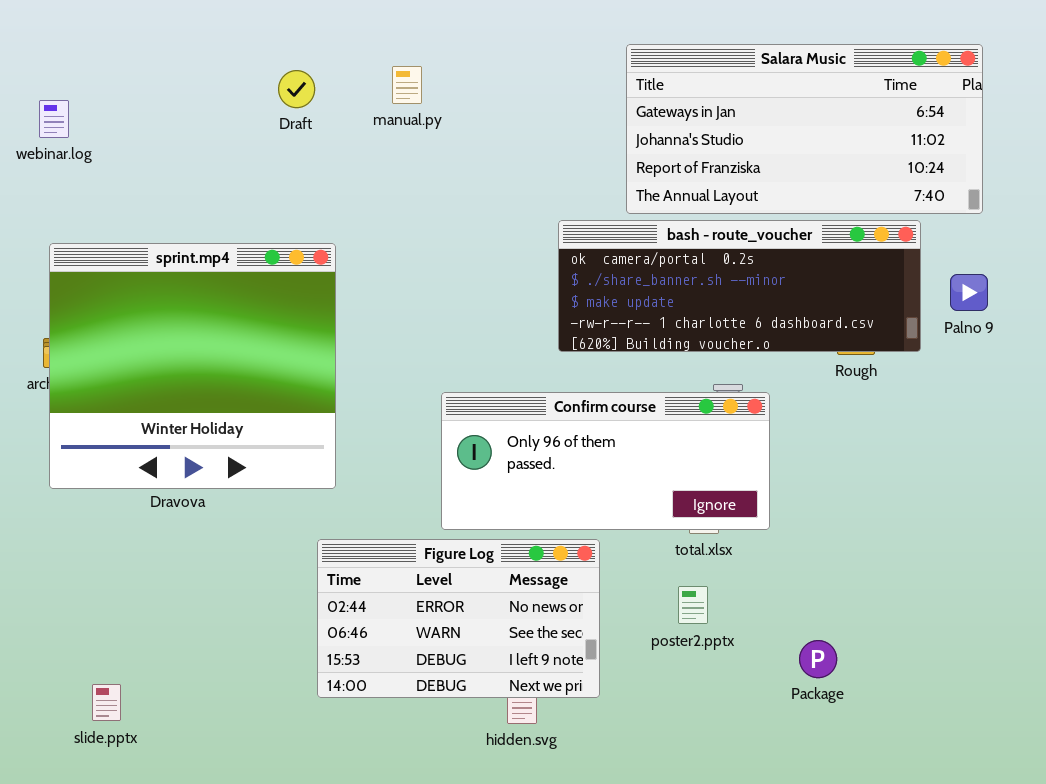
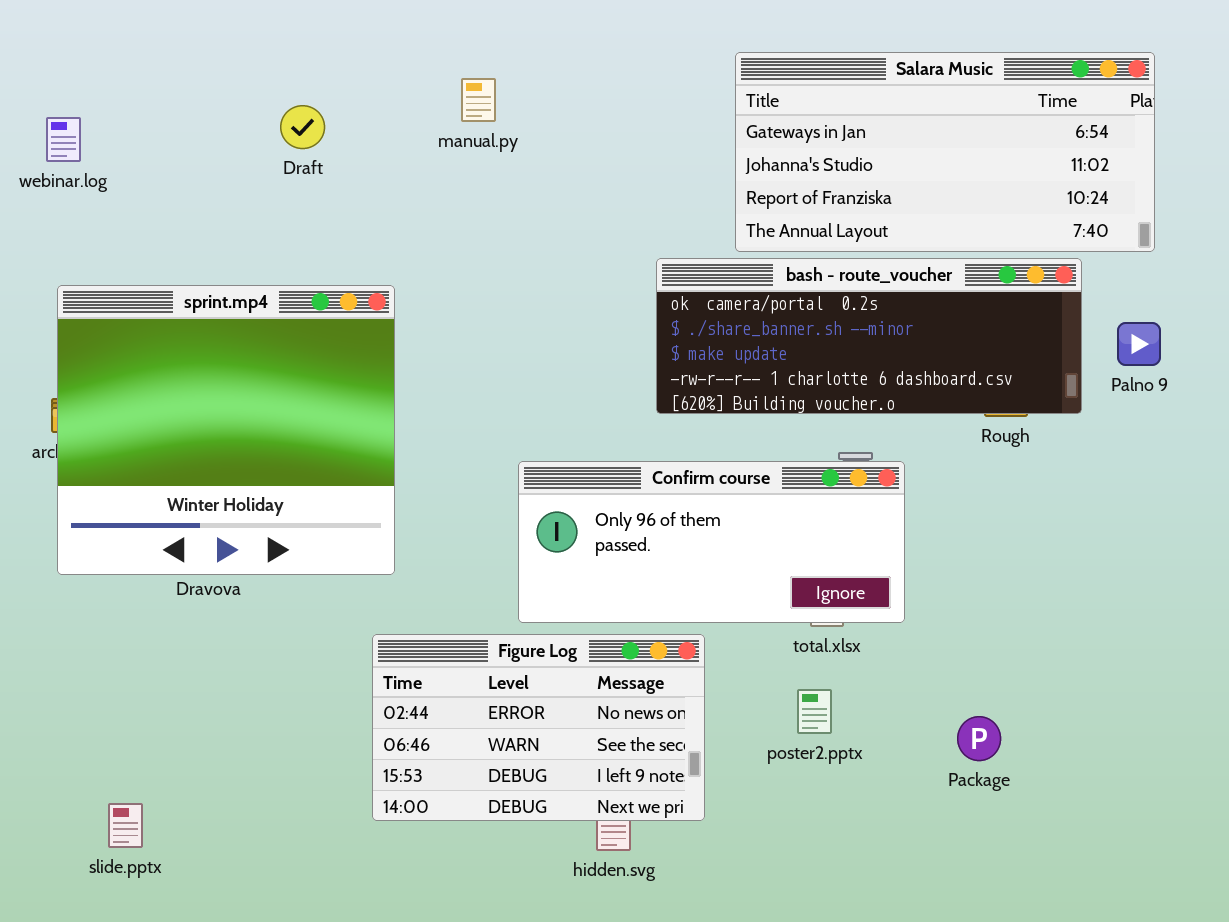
Draft: [278,70,315,108] -> [280,105,325,149], moved
Package: [799,640,837,678] -> [957,716,1001,761], moved

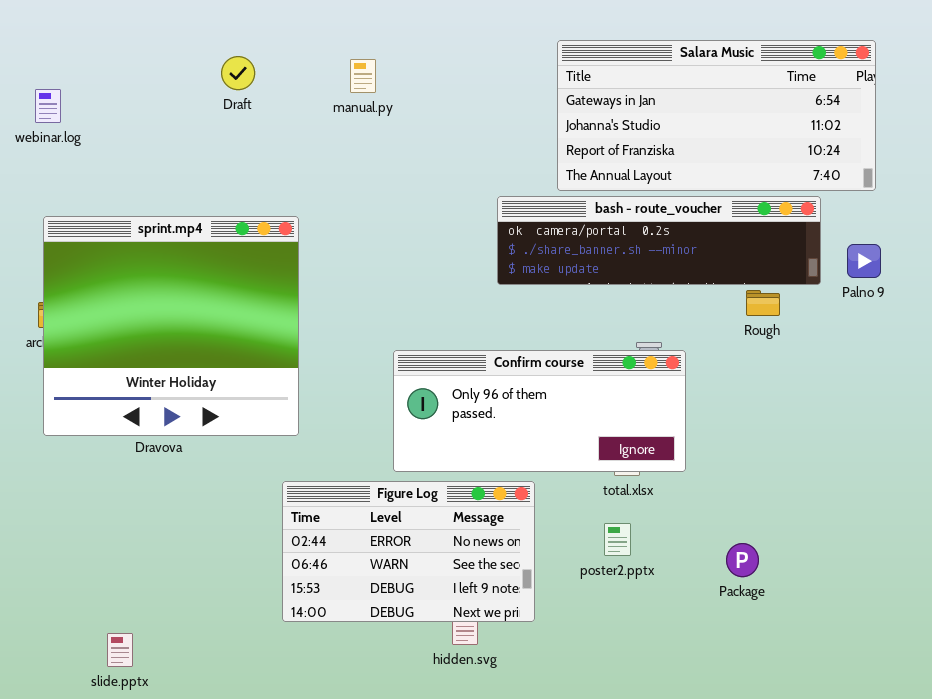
Draft: [280,105,325,149] -> [221,56,255,90], moved
bash - route_voucher: [656,258,1082,414] -> [497,196,821,285], resized
slide.pptx: [108,803,143,848] -> [107,633,133,667], moved

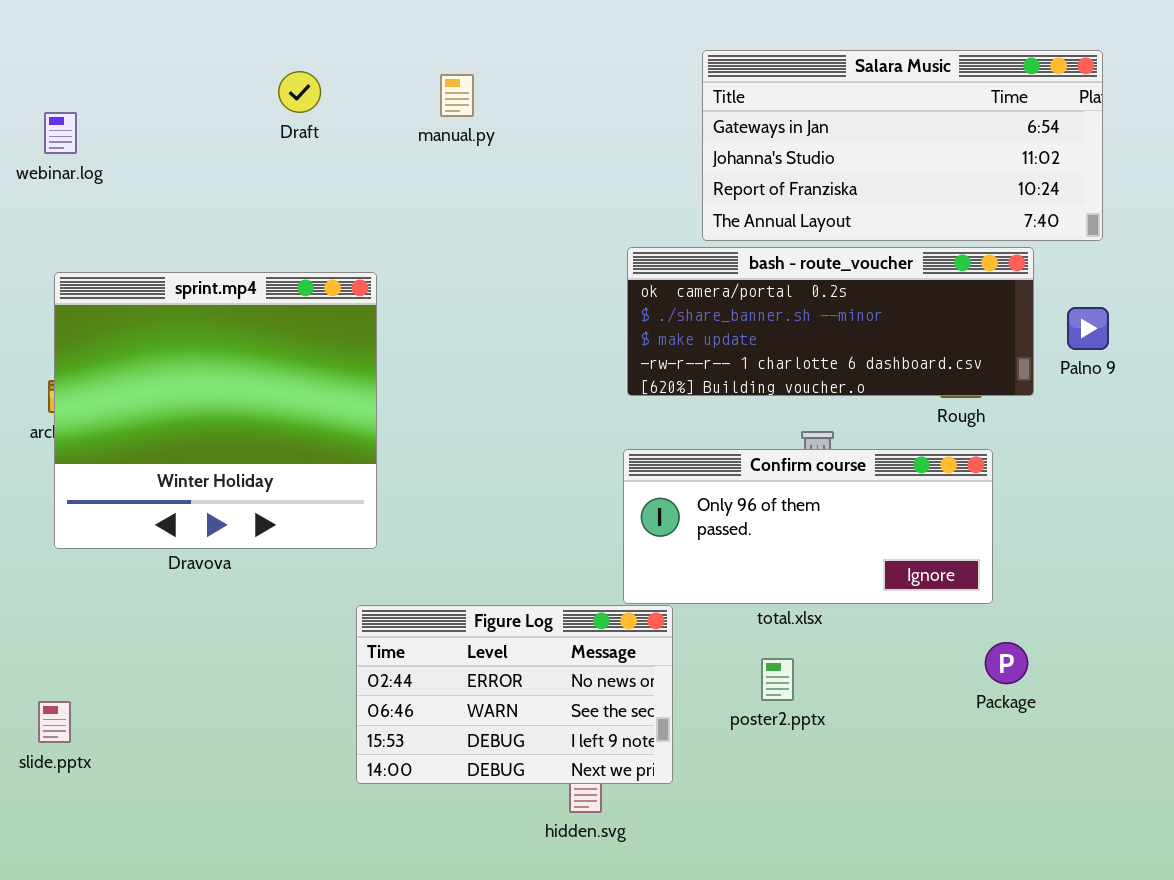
bash - route_voucher: [497,196,821,285] -> [627,247,1034,396], resized
Confirm course: [393,350,686,472] -> [623,449,993,604], moved
Package: [726,543,759,577] -> [985,642,1028,684], moved
slide.pptx: [107,633,133,667] -> [38,701,71,743], moved

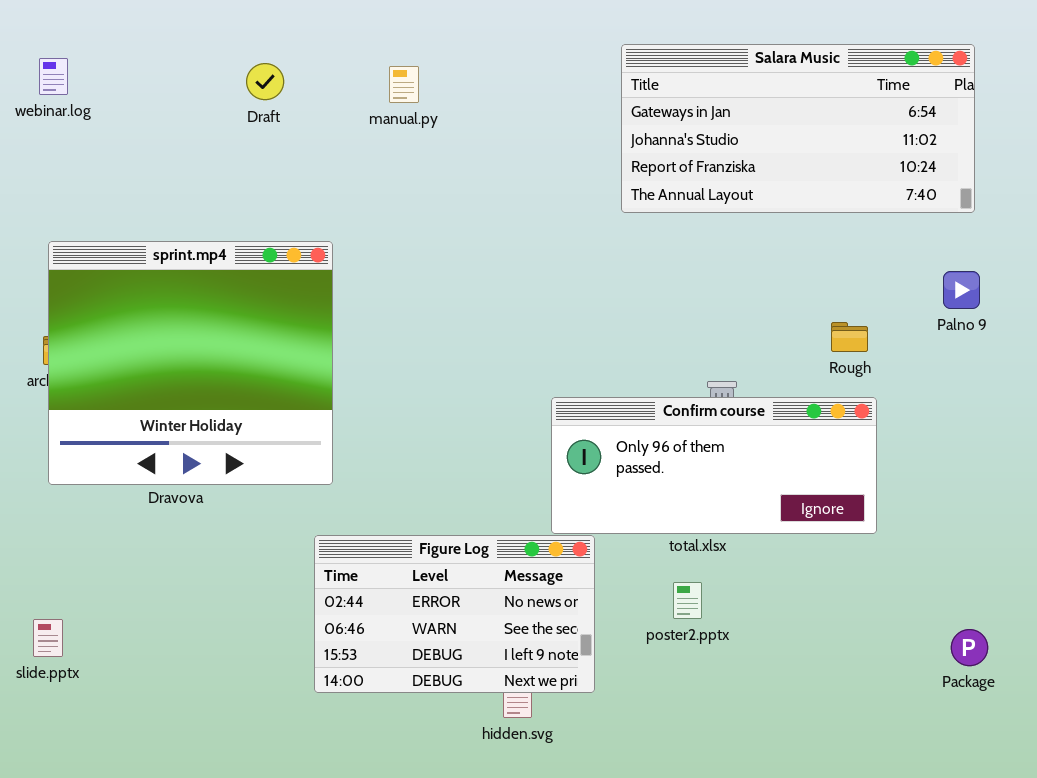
webinar.log: [44,112,77,154] -> [39,58,68,95], moved
bash - route_voucher: [627,247,1034,396] -> none, closed
Package: [985,642,1028,684] -> [951,629,988,666], moved

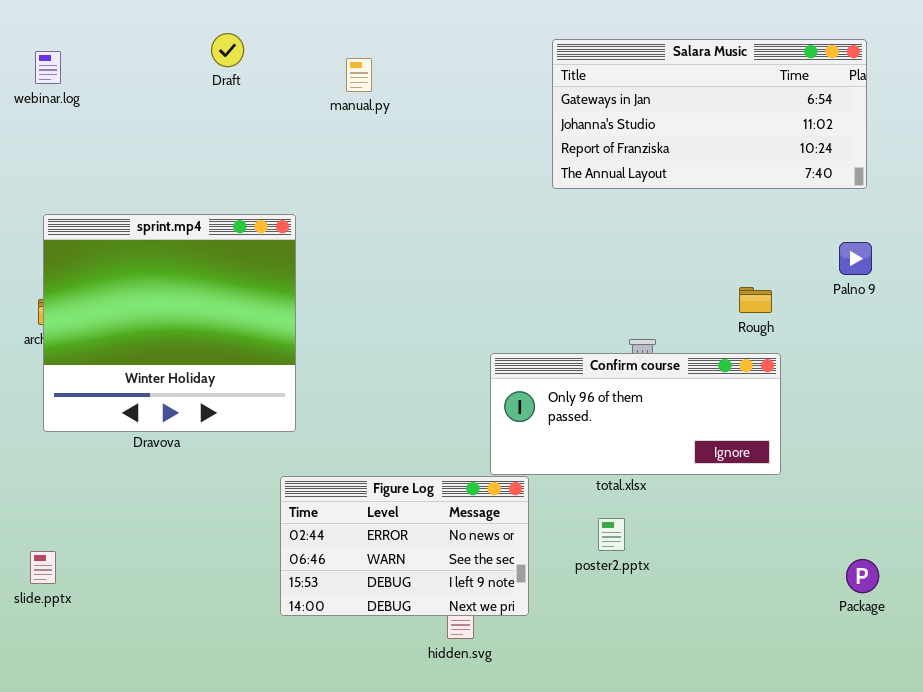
Draft: [246,63,284,100] -> [211,33,244,67], moved

